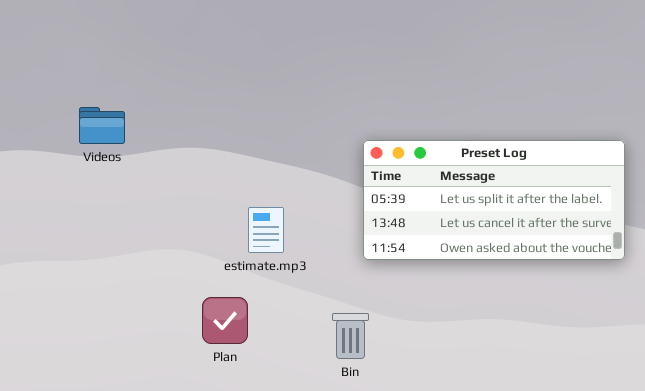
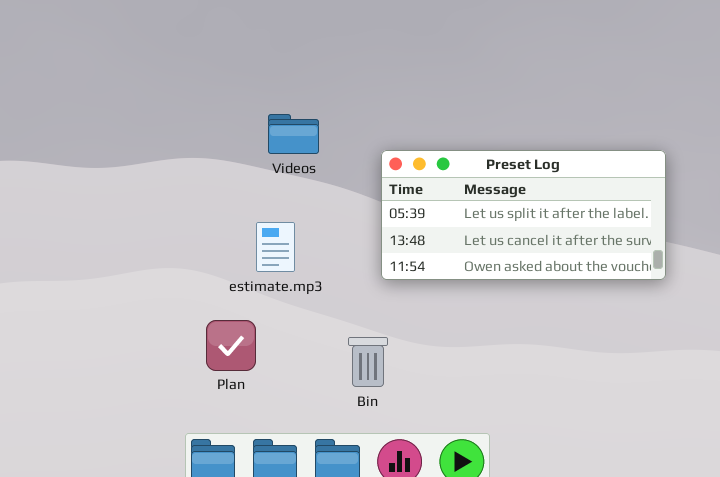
Videos: [79,107,125,144] -> [268,114,319,154], moved

